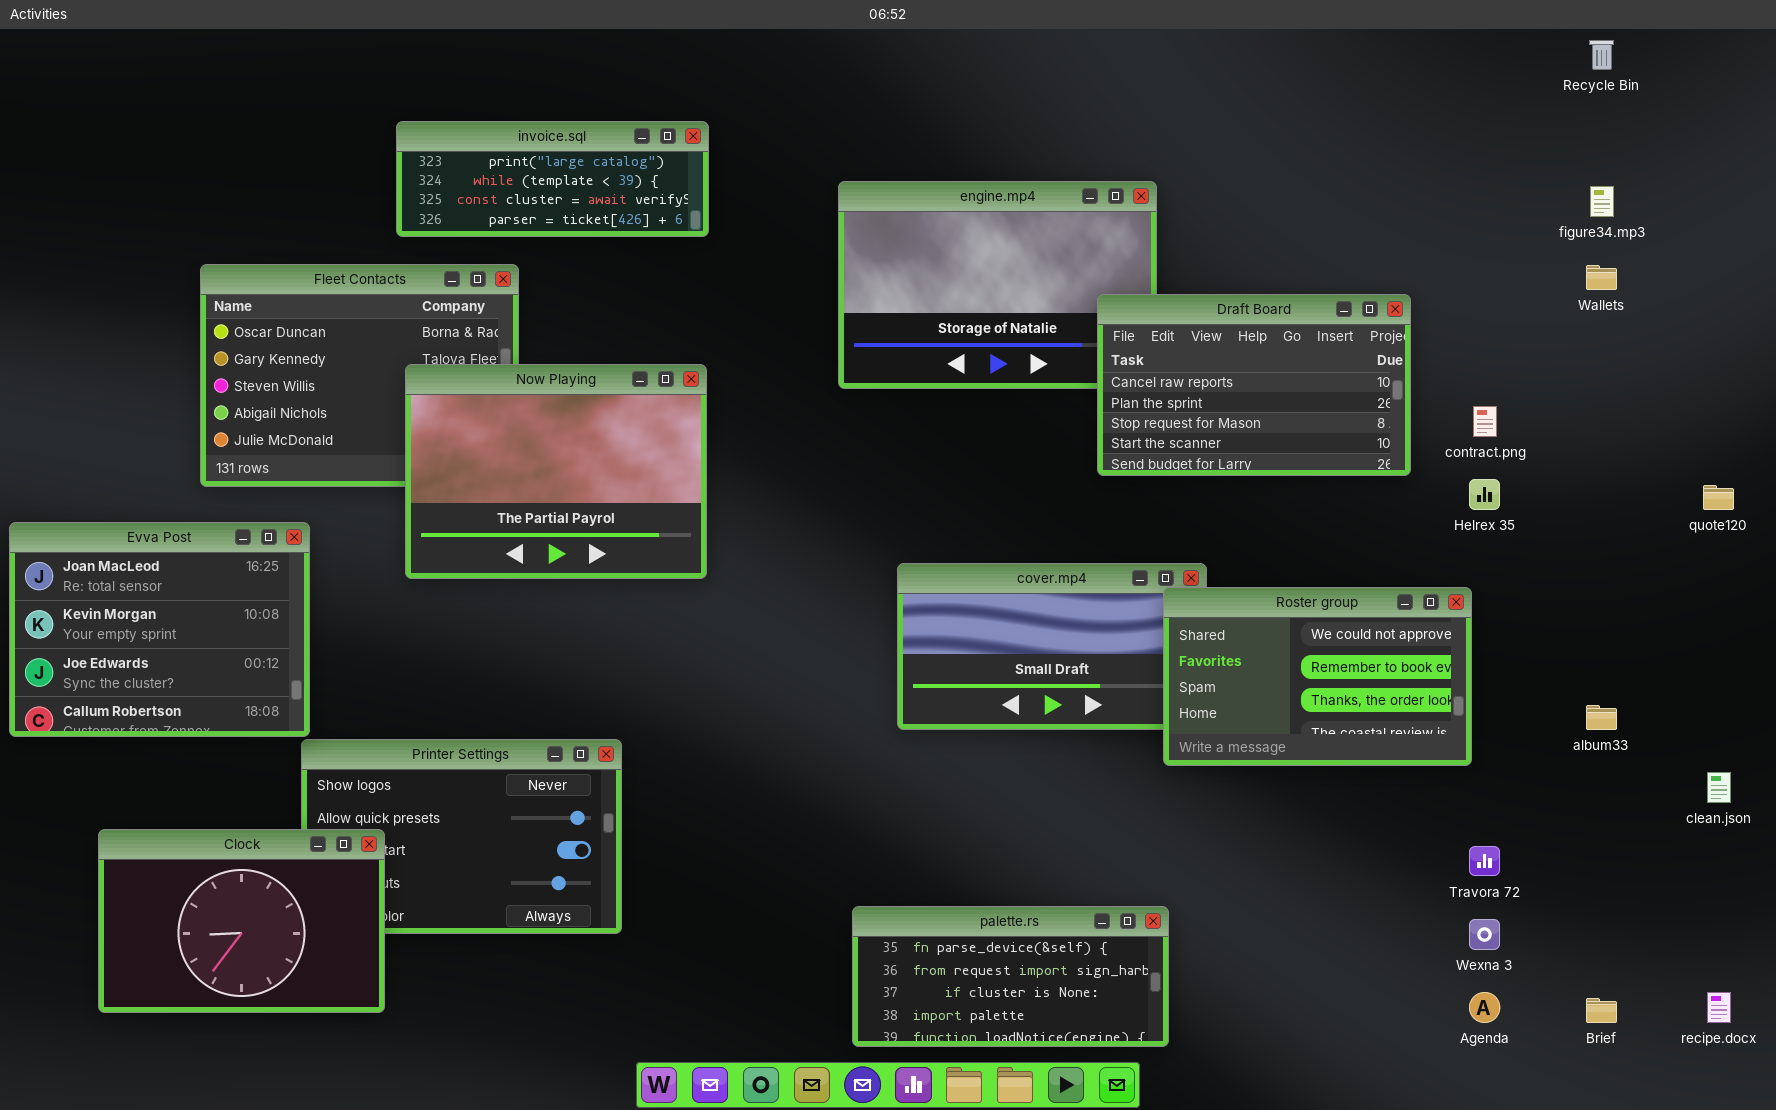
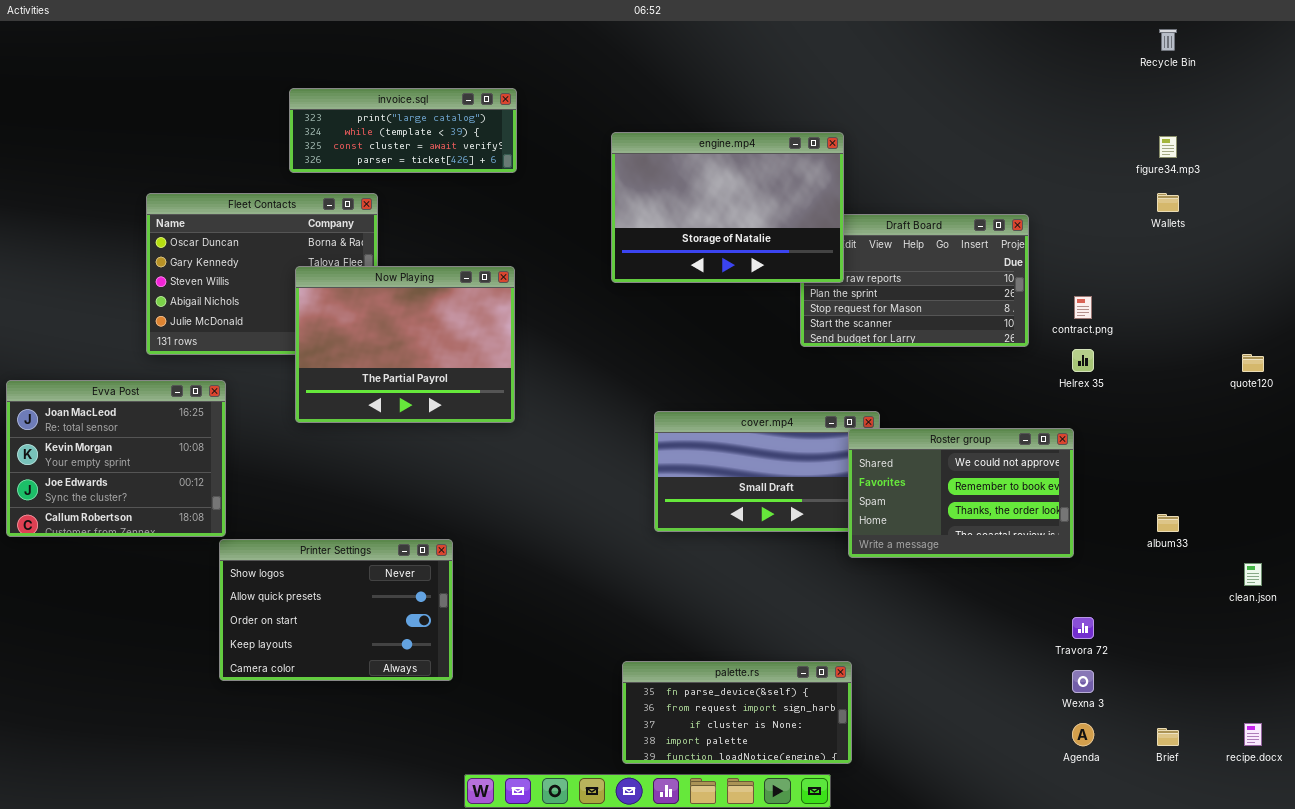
engine.mp4: [838,181,1157,389] -> [611,132,844,283], raised
Clock: [98,829,385,1013] -> none, closed

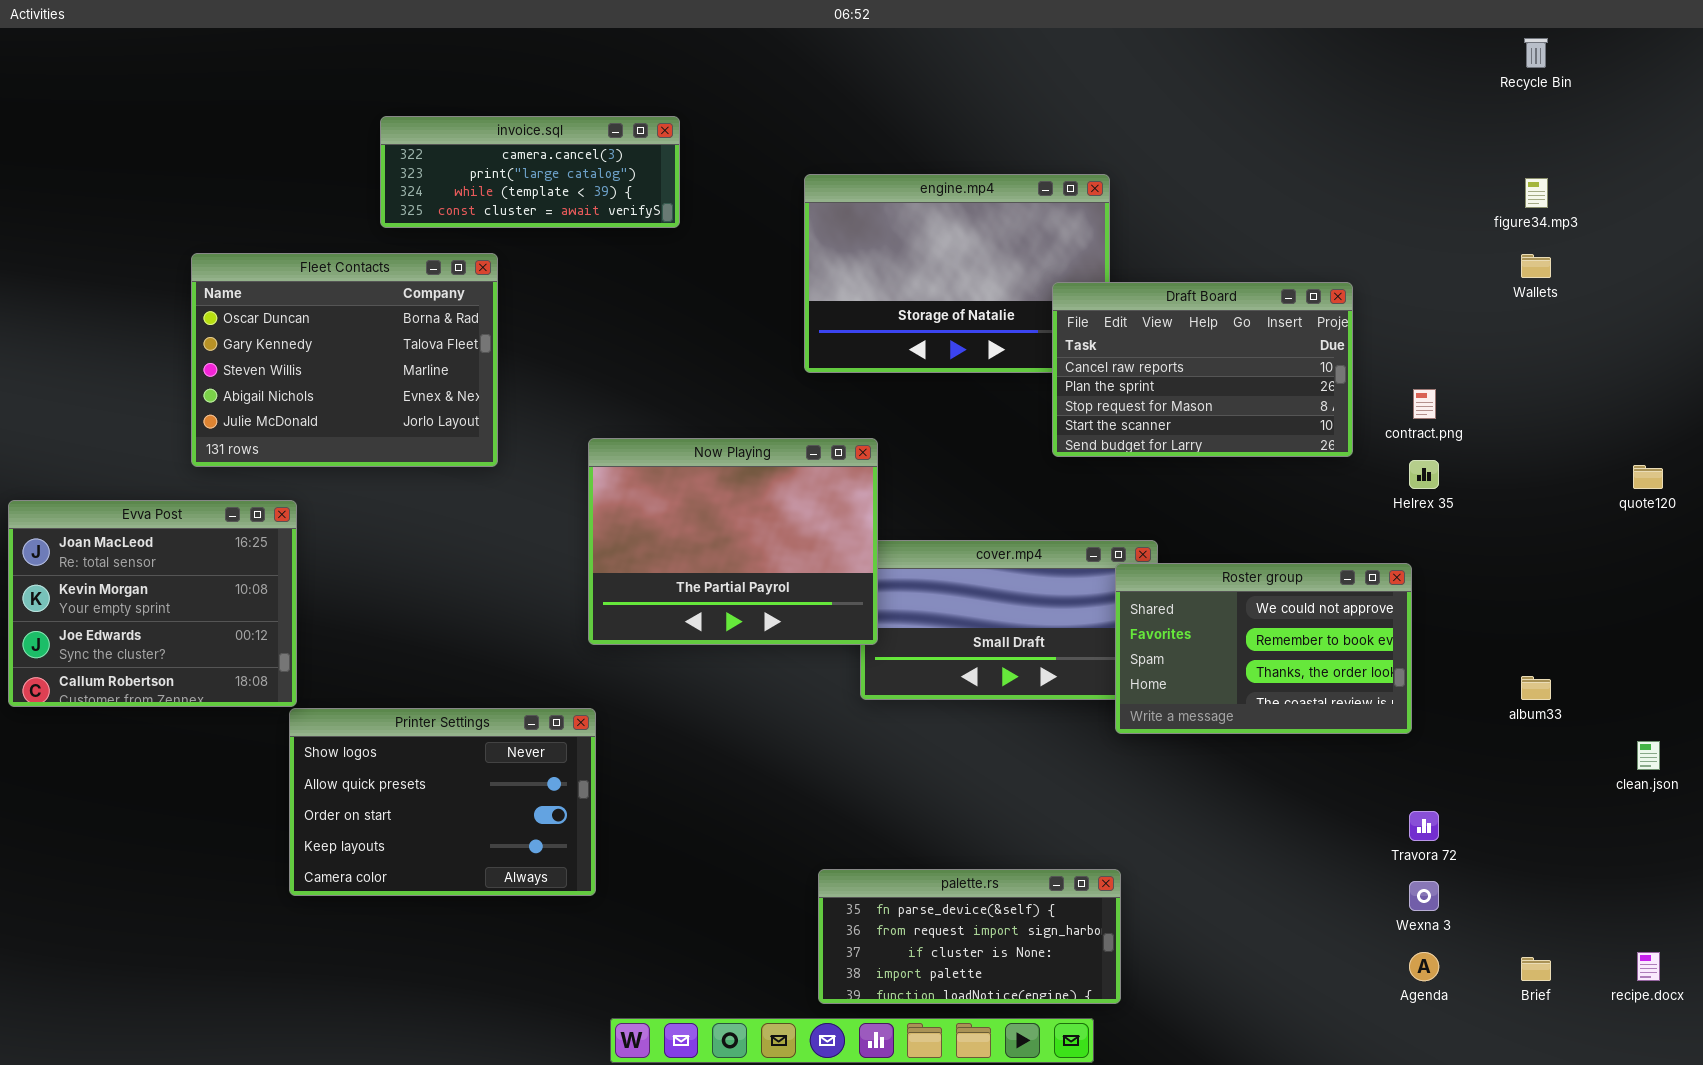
invoice.sql: [289,88,517,173] -> [380,116,680,228], scrolled up 1 row
Draft Board: [800,214,1029,347] -> [1052,282,1353,457], raised
Now Playing: [295,266,515,423] -> [588,438,878,645], moved

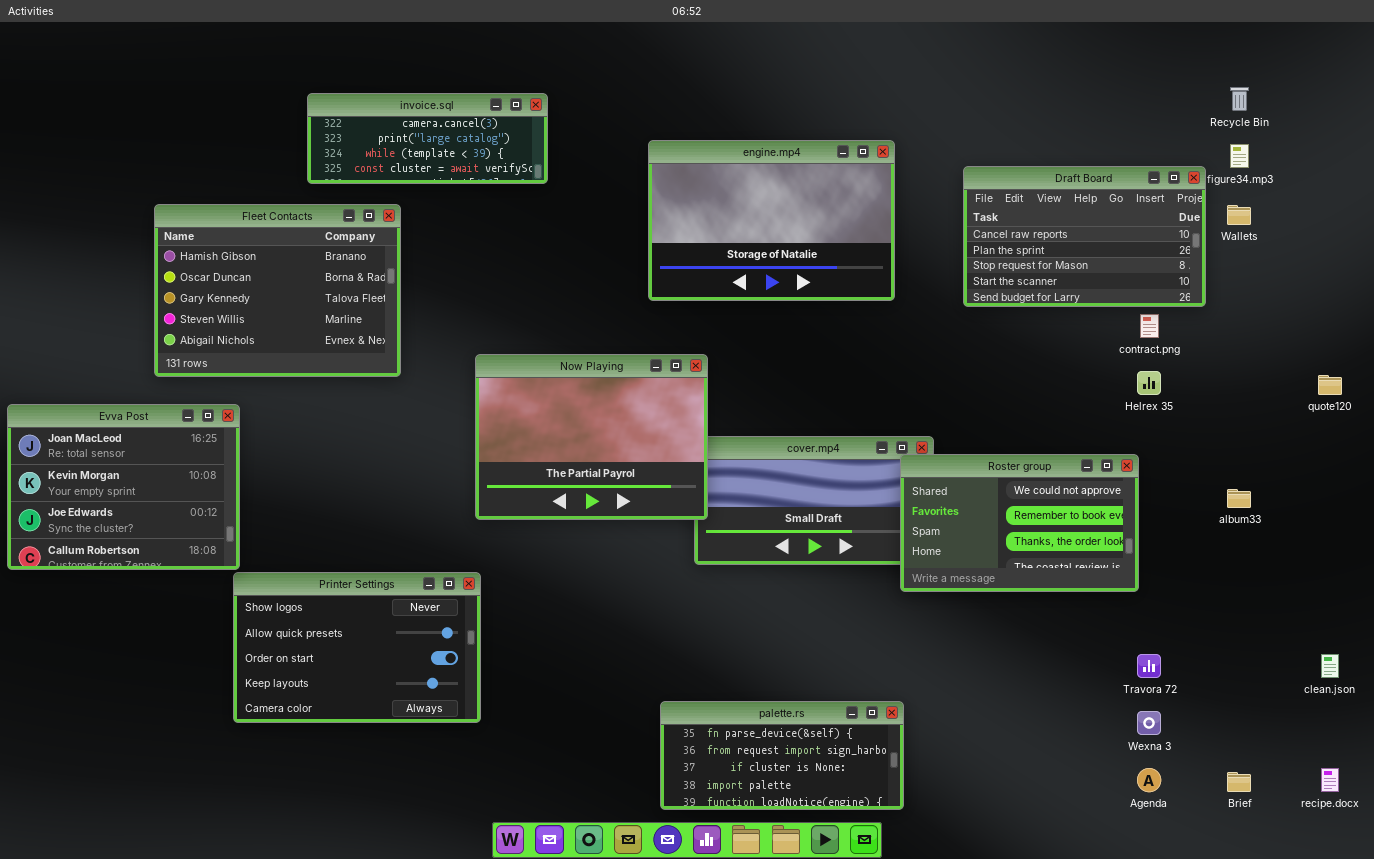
Recycle Bin: [1524,38,1548,68] -> [1230,87,1249,111], moved
Fleet Contacts: [191,253,498,467] -> [154,204,401,377], scrolled up 1 row
Draft Board: [1052,282,1353,457] -> [963,166,1206,307], moved
album33: [1521,676,1551,700] -> [1227,489,1251,508], moved
clean.json: [1637,741,1660,770] -> [1321,654,1339,678], moved

